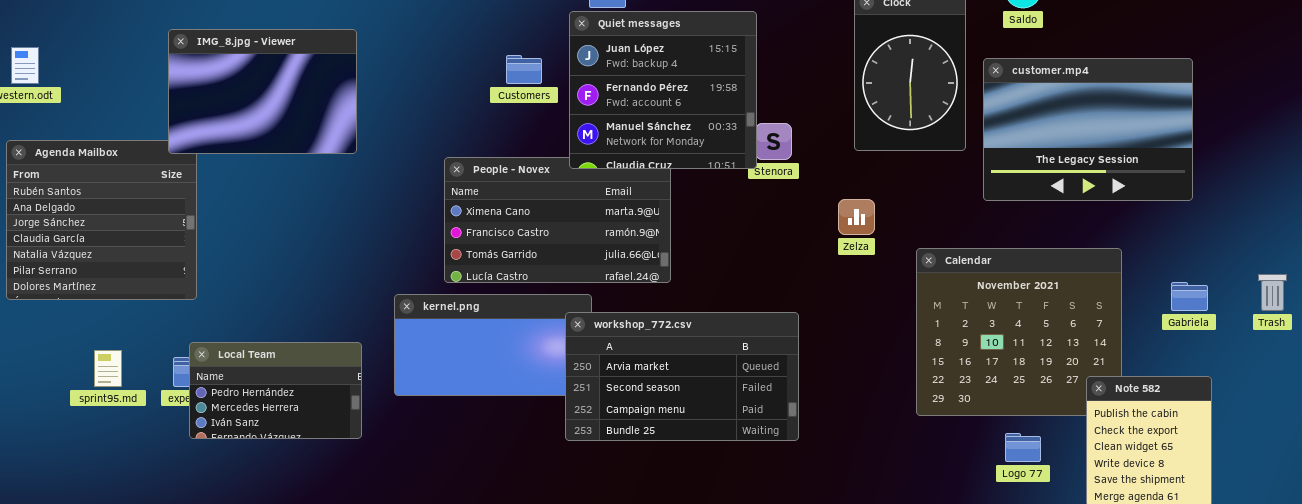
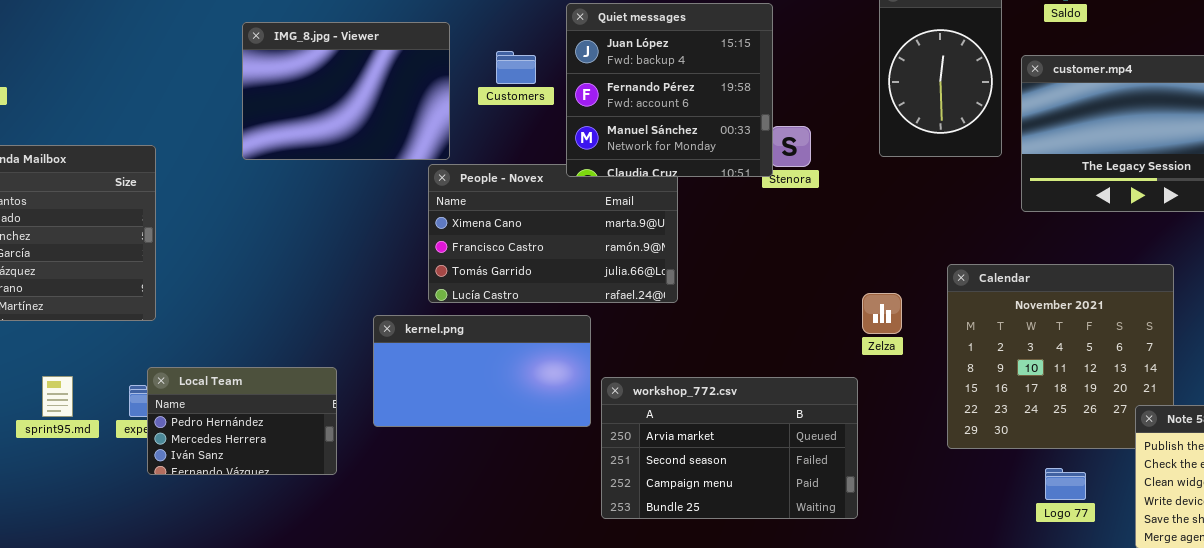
IMG_8.jpg - Viewer: [168,29,357,154] -> [242,22,450,160], moved
Zelza: [838,199,875,235] -> [862,293,902,334], moved
workshop_772.csv: [565,312,799,441] -> [601,377,858,519], moved

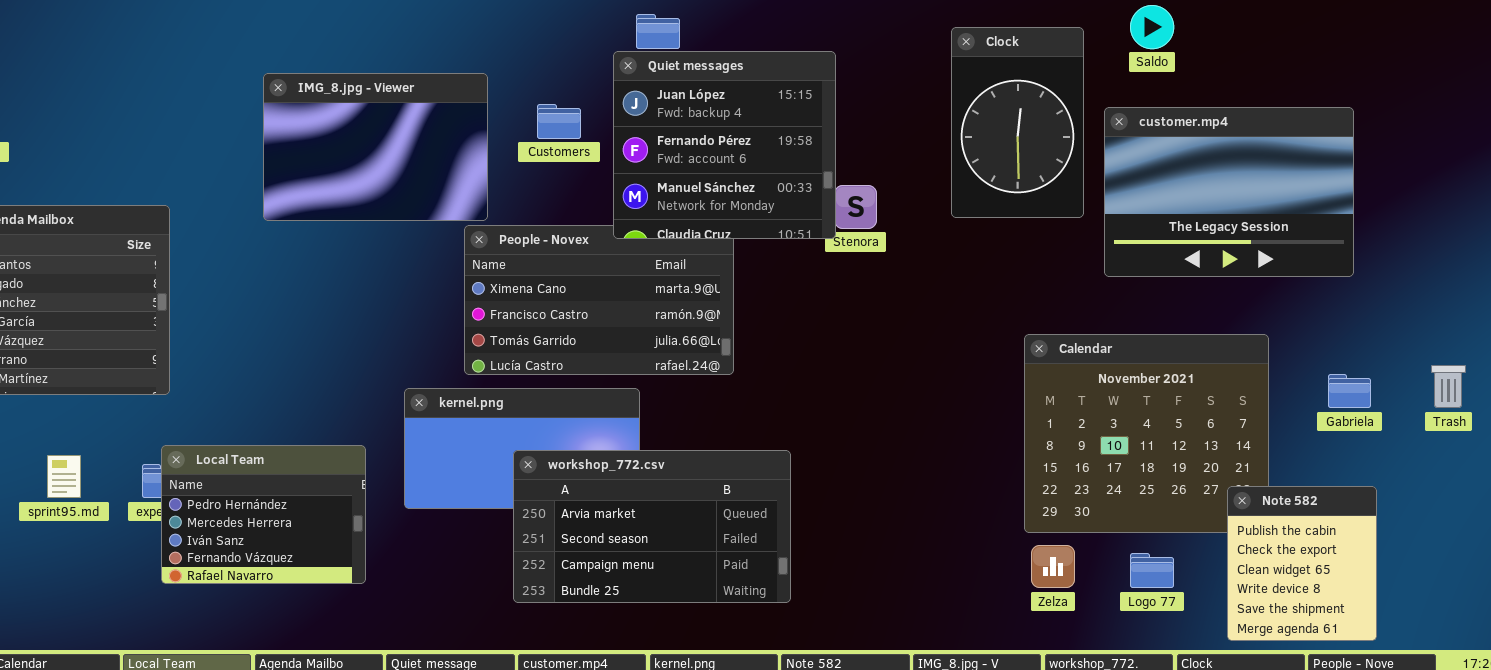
Zelza: [862,293,902,334] -> [1031,545,1075,588], moved
Local Team: [147,367,337,475] -> [161,445,366,584], resized
workshop_772.csv: [601,377,858,519] -> [513,450,791,603], moved

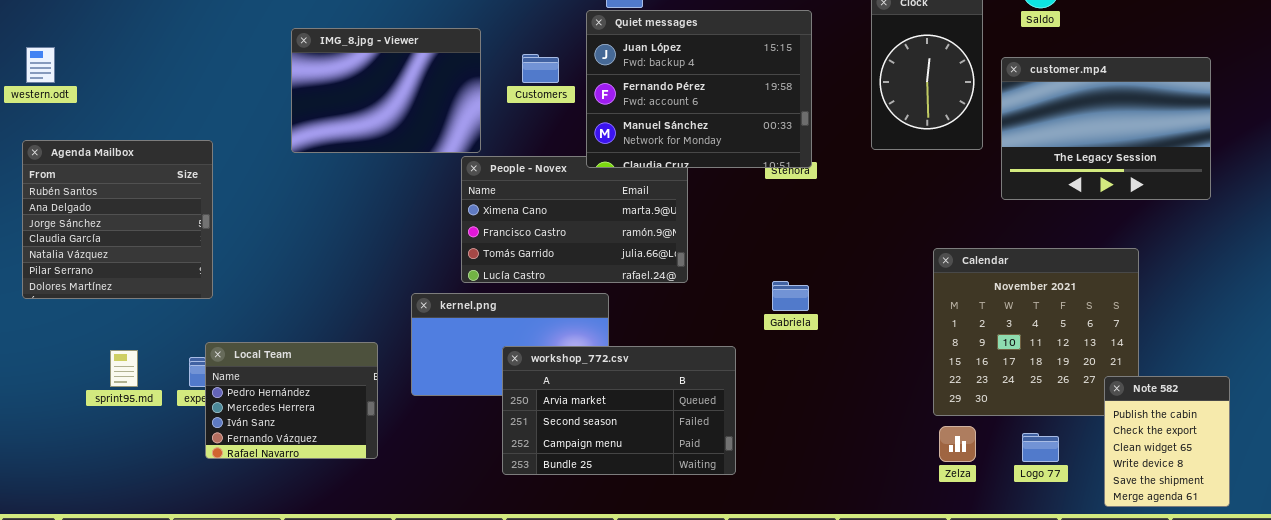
Quiet messages: [613,51,836,239] -> [586,10,812,168], resized
Gabriela: [1328,374,1371,408] -> [772,281,809,311], moved

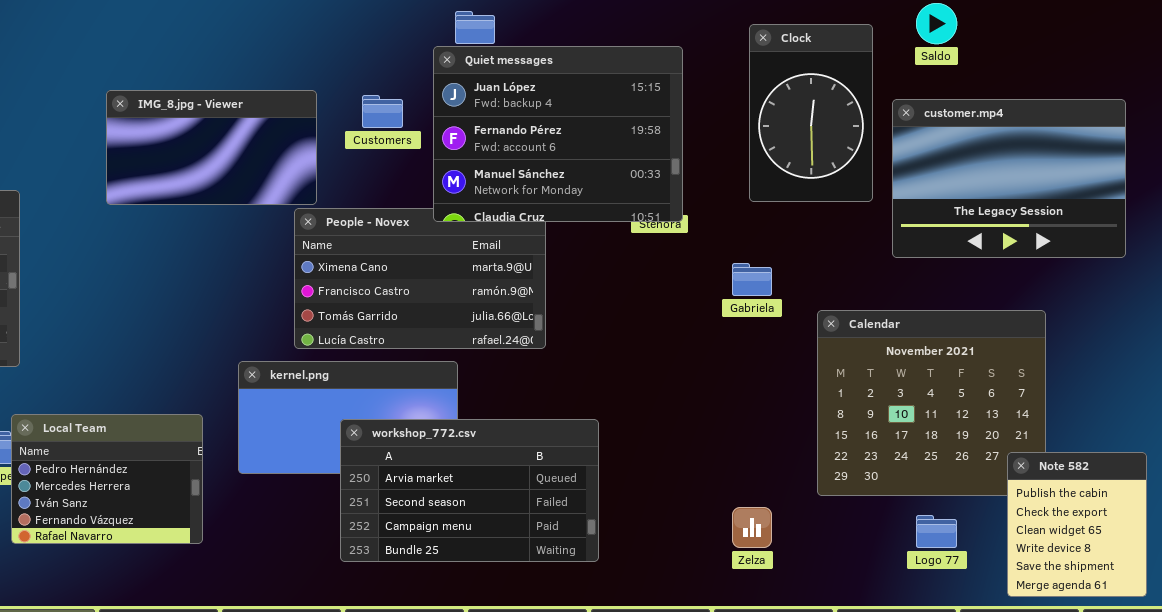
IMG_8.jpg - Viewer: [291,28,481,153] -> [106,90,317,205], resized
Gabriela: [772,281,809,311] -> [732,263,772,296], moved
Zelza: [939,426,976,462] -> [732,507,772,548], moved

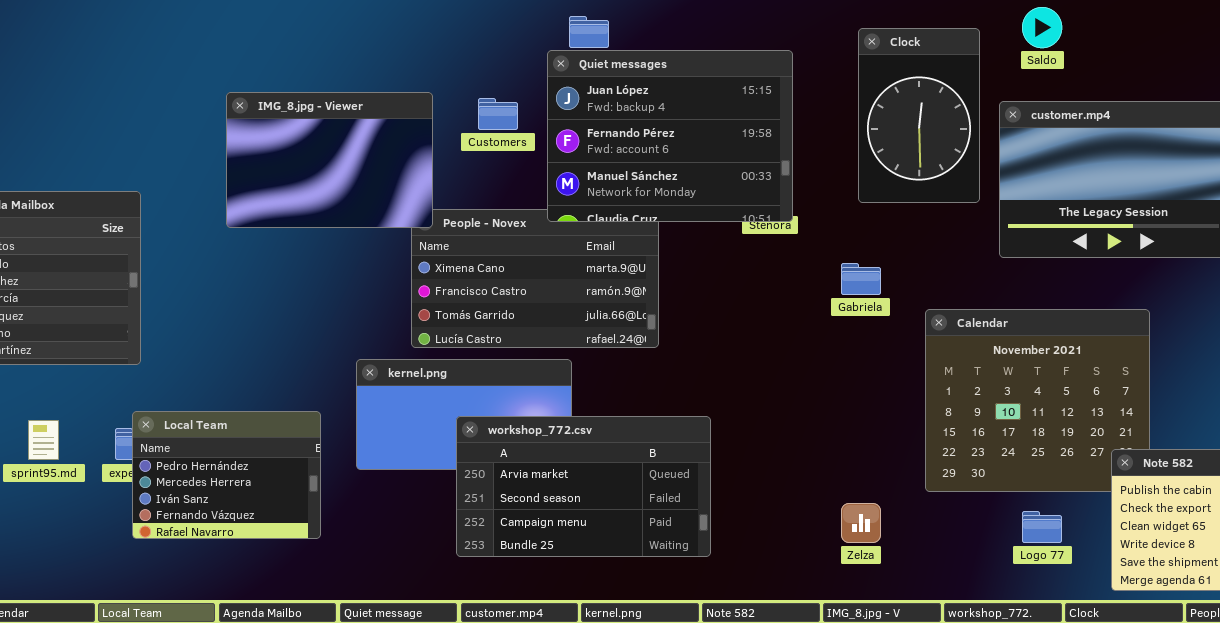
IMG_8.jpg - Viewer: [106,90,317,205] -> [226,92,433,228], resized

